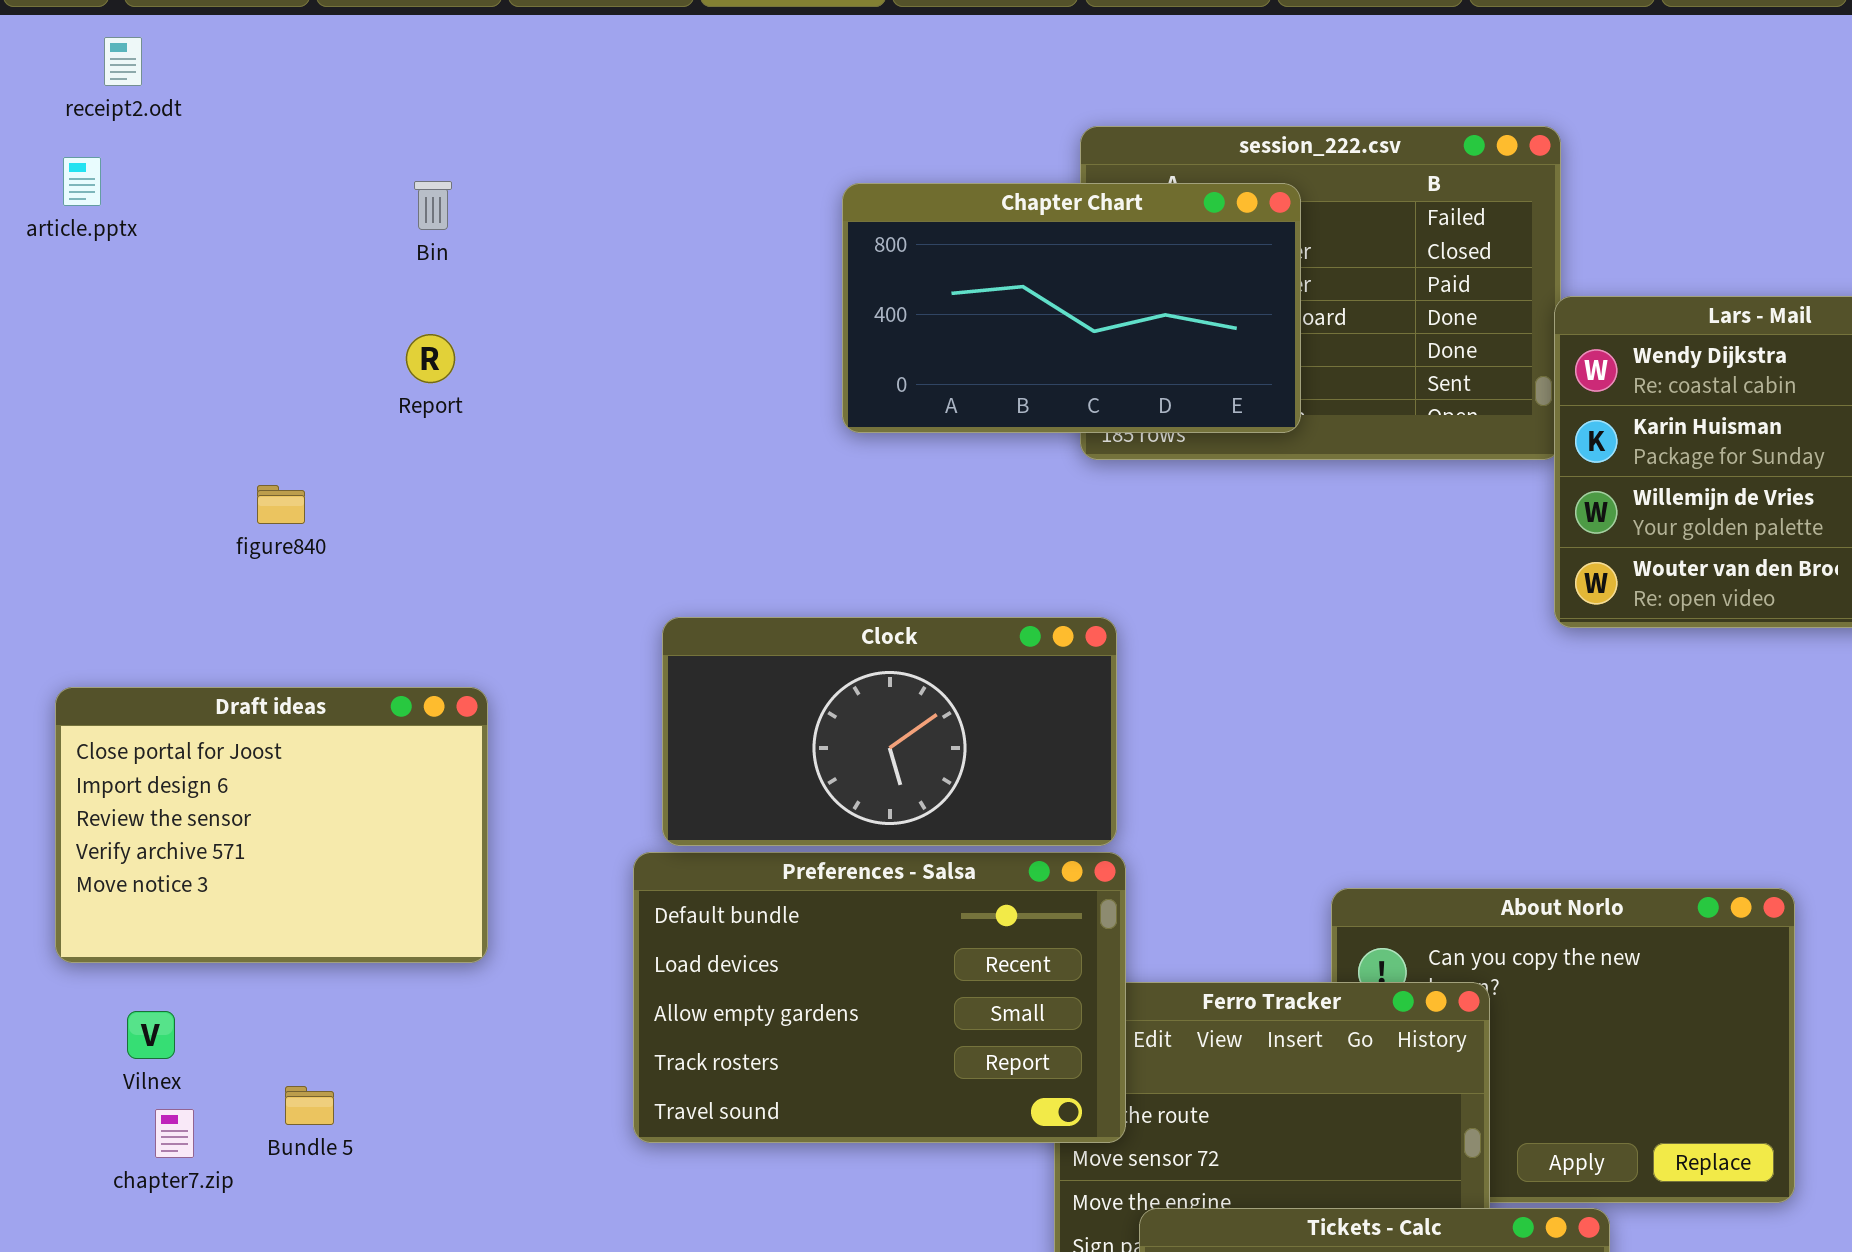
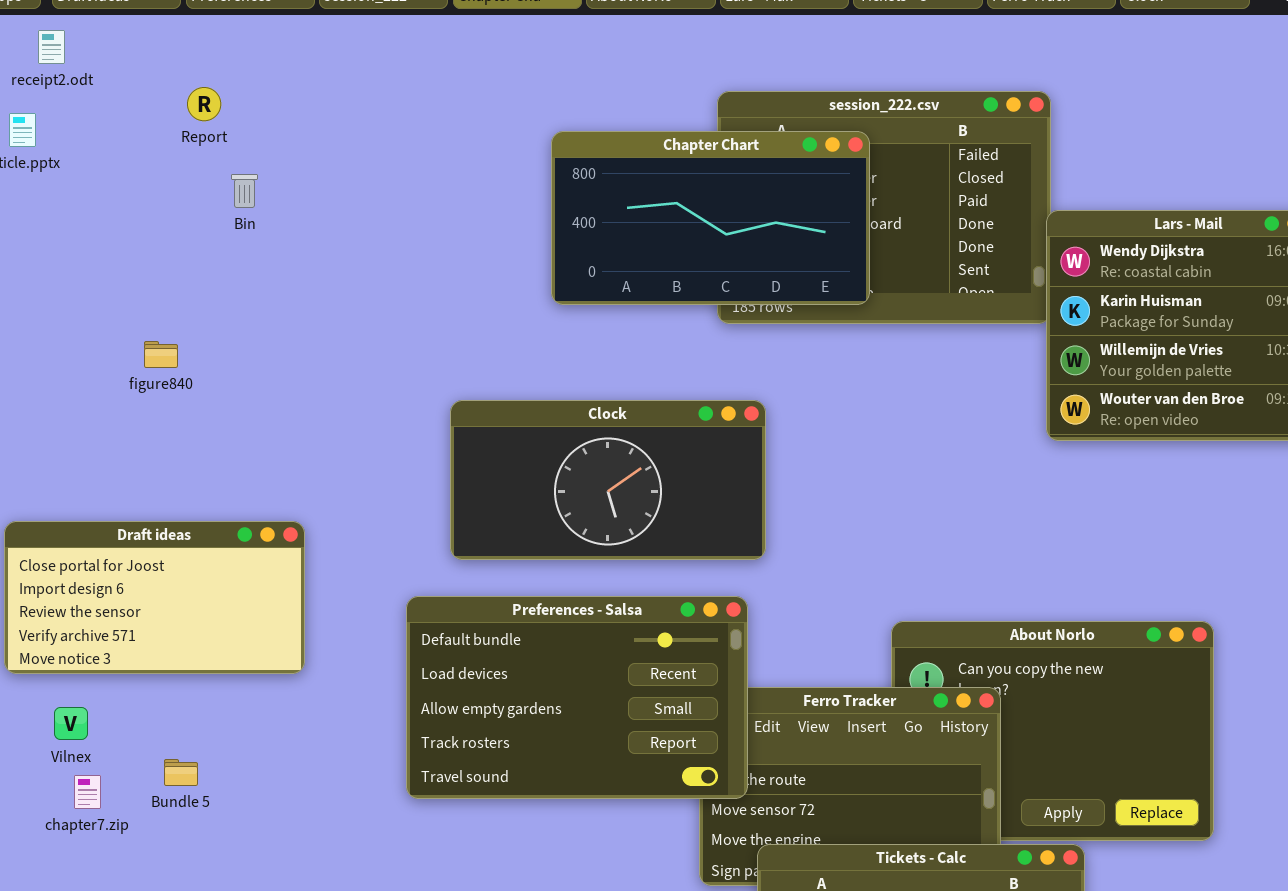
Bin: [414,181,452,230] -> [231,174,258,208], moved
Report: [406,334,455,383] -> [187,87,221,121], moved
Clock: [662,617,1117,846] -> [450,400,766,560], moved
Draft ideas: [55,687,488,963] -> [4,521,305,674], resized

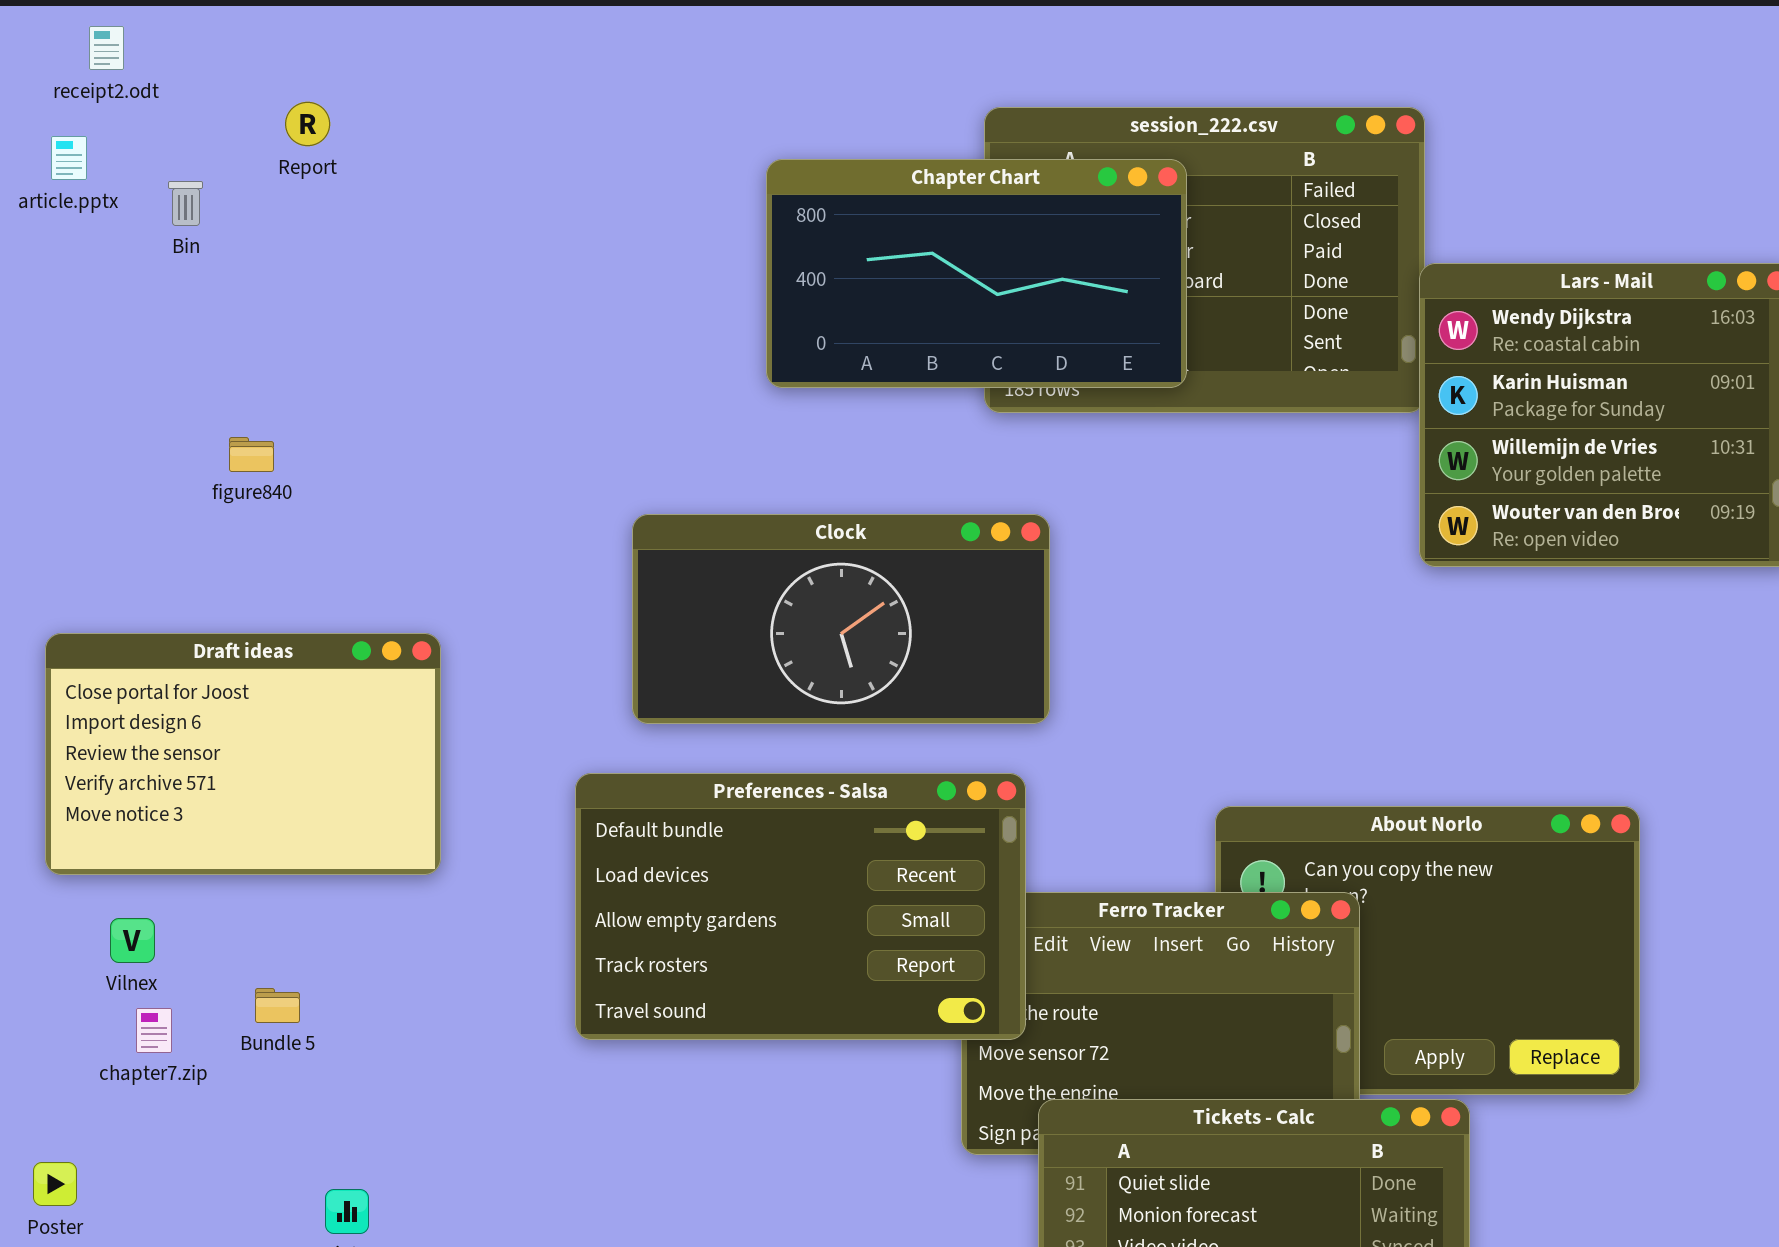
Bin: [231,174,258,208] -> [168,181,203,226], moved
Draft ideas: [4,521,305,674] -> [45,633,441,875], resized

